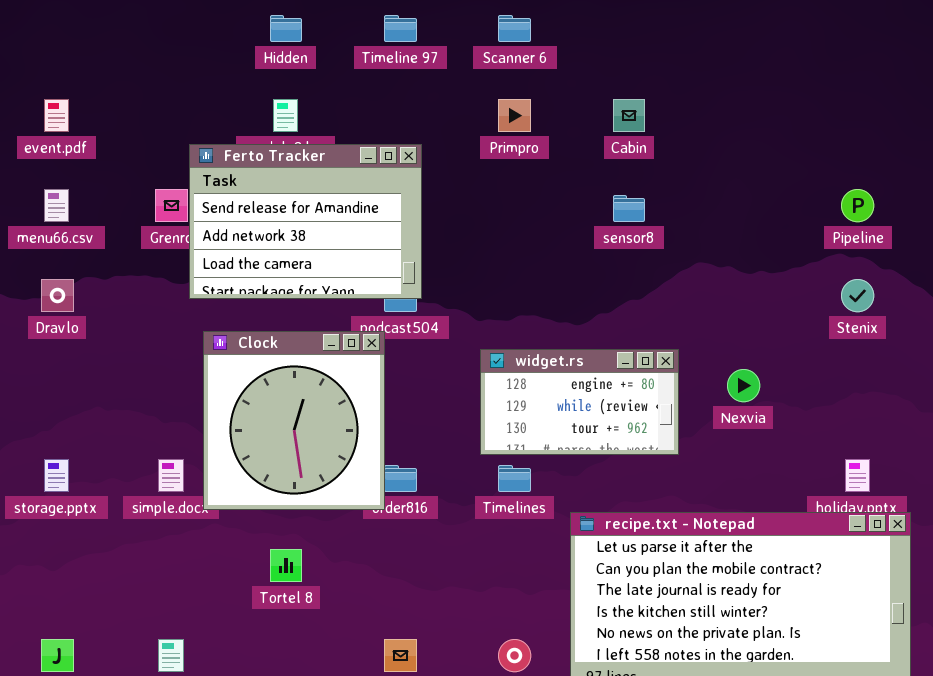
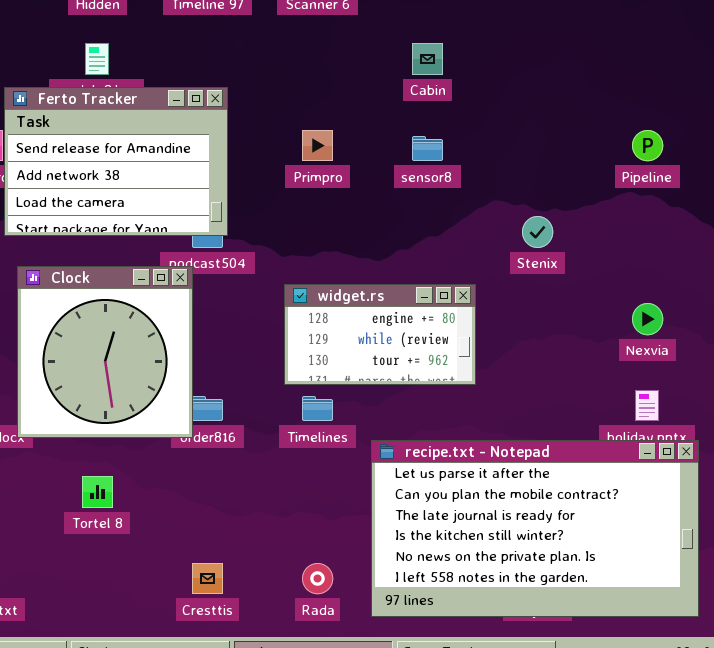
Primpro: [498,99,531,132] -> [302,130,333,161], moved
Stenix: [841,279,874,312] -> [522,216,553,248], moved
Nexvia: [727,369,760,402] -> [632,303,663,335], moved

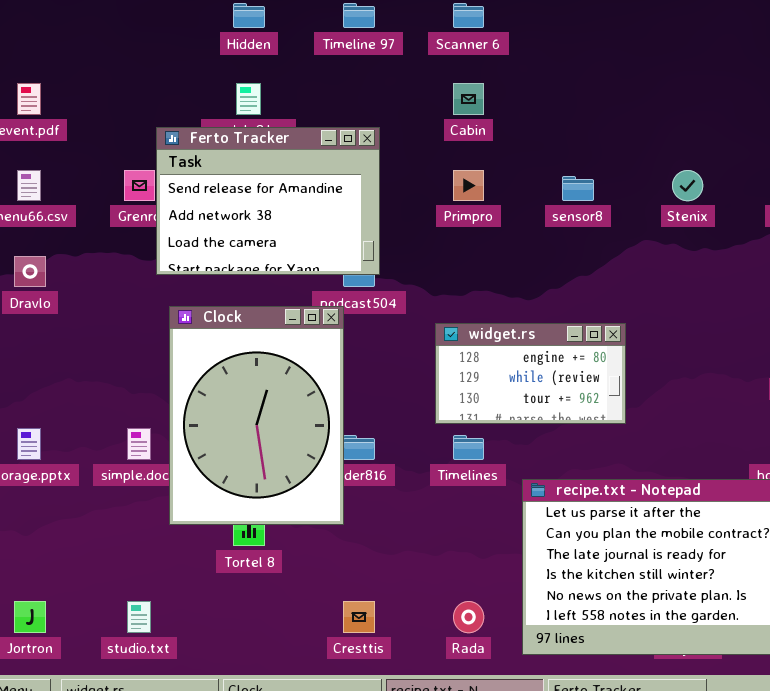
Cabin: [412,43,443,75] -> [453,83,484,115], moved
Stenix: [522,216,553,248] -> [672,170,703,201], moved
Clock: [17,266,193,438] -> [169,306,344,525], resized

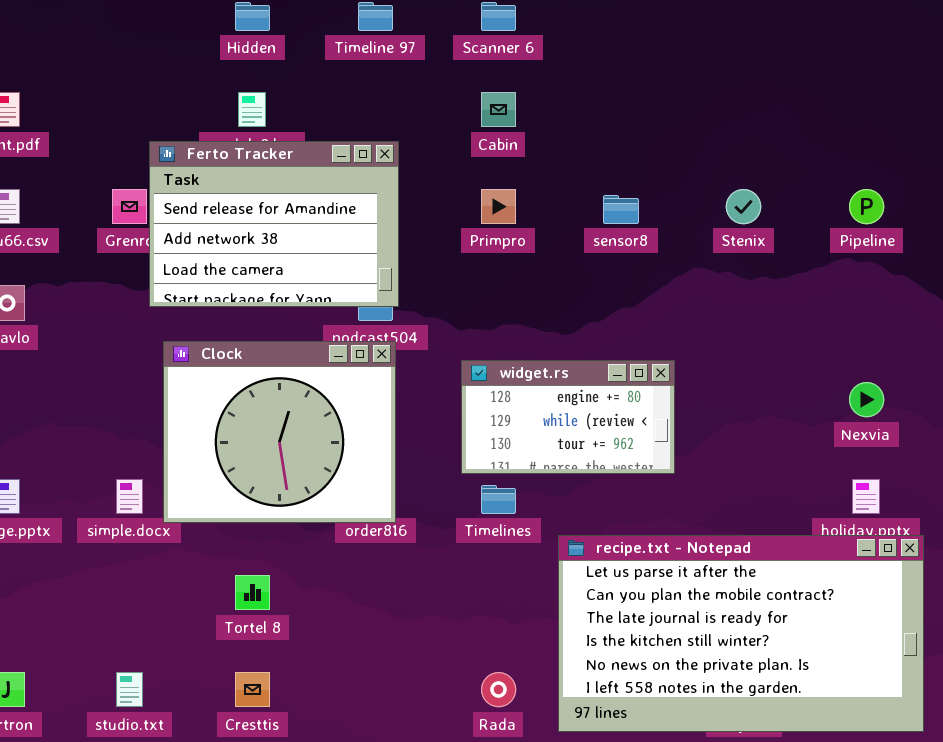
Clock: [169,306,344,525] -> [163,341,396,523], resized
Cresttis: [343,601,375,633] -> [235,672,270,707], moved

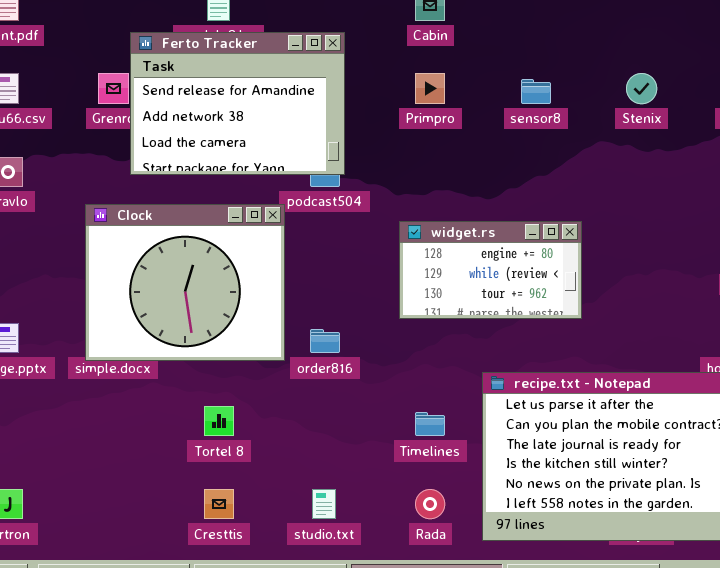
Clock: [163,341,396,523] -> [85,204,285,361], moved
Timelines: [481,485,516,514] -> [415,412,445,436], moved
studio.txt: [116,672,143,707] -> [312,489,336,519], moved

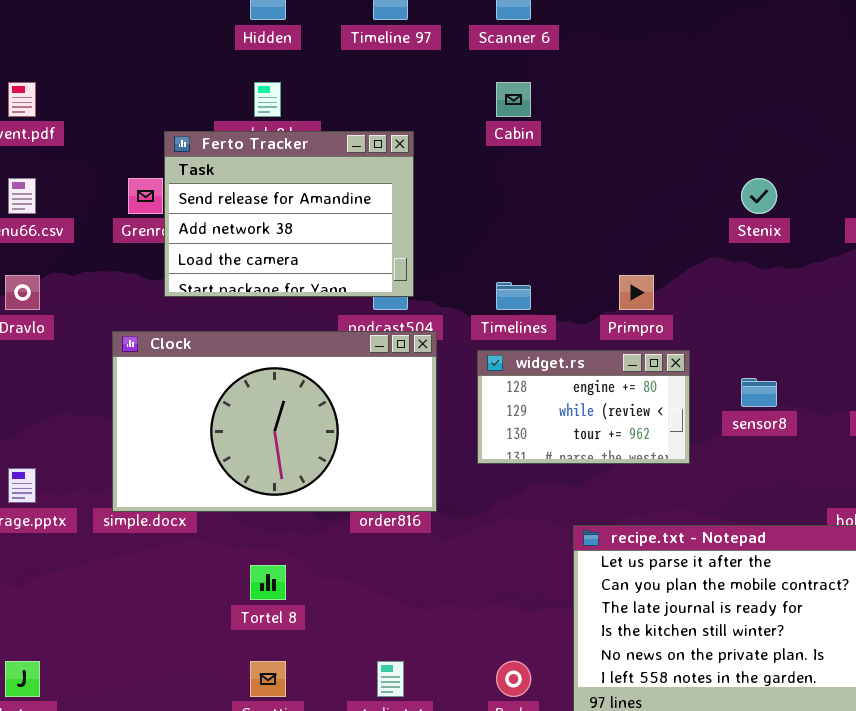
Primpro: [415,73,445,104] -> [619,275,654,310], moved
sensor8: [521,79,551,104] -> [741,378,777,407], moved
Clock: [85,204,285,361] -> [112,331,437,512], resized
Timelines: [415,412,445,436] -> [496,282,531,310], moved

